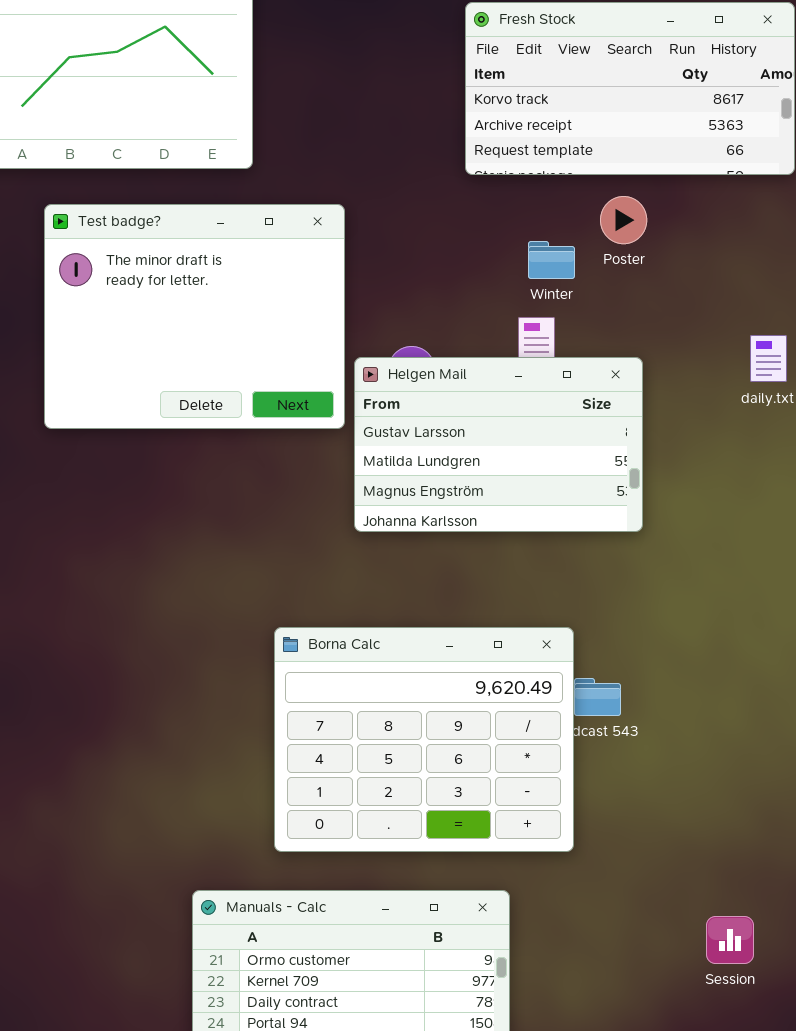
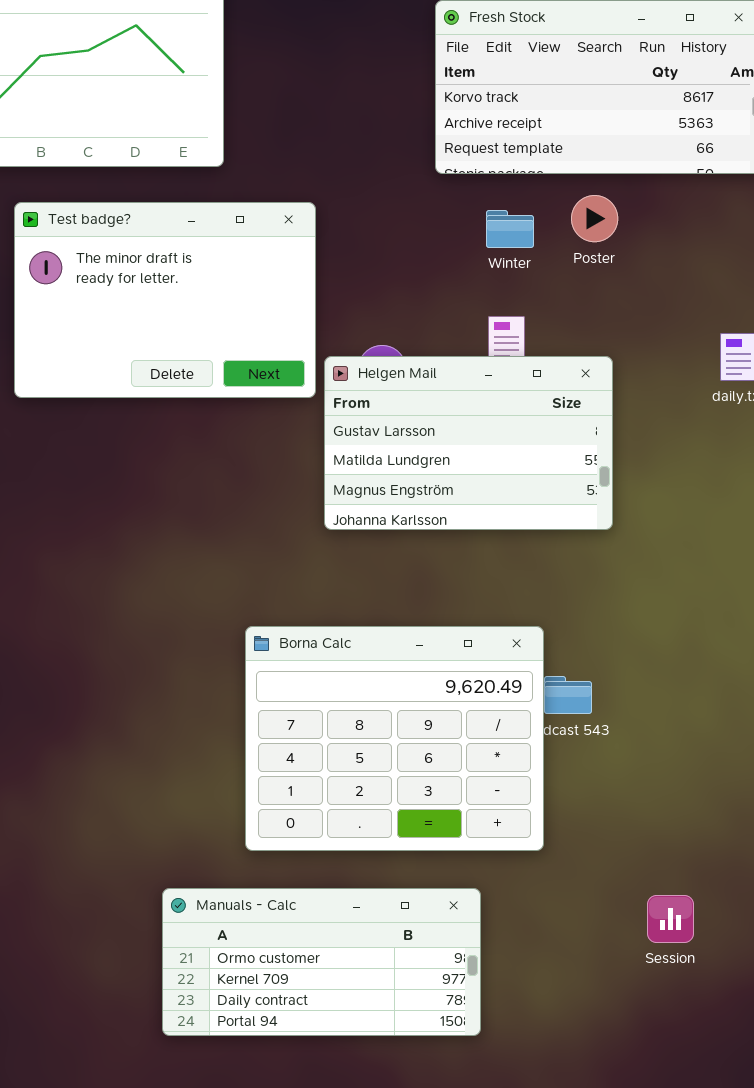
Test badge?: [44,204,345,429] -> [14,202,316,398], resized
Winter: [528,241,575,279] -> [486,210,534,248], moved
Session: [706,916,754,964] -> [647,895,694,943], moved

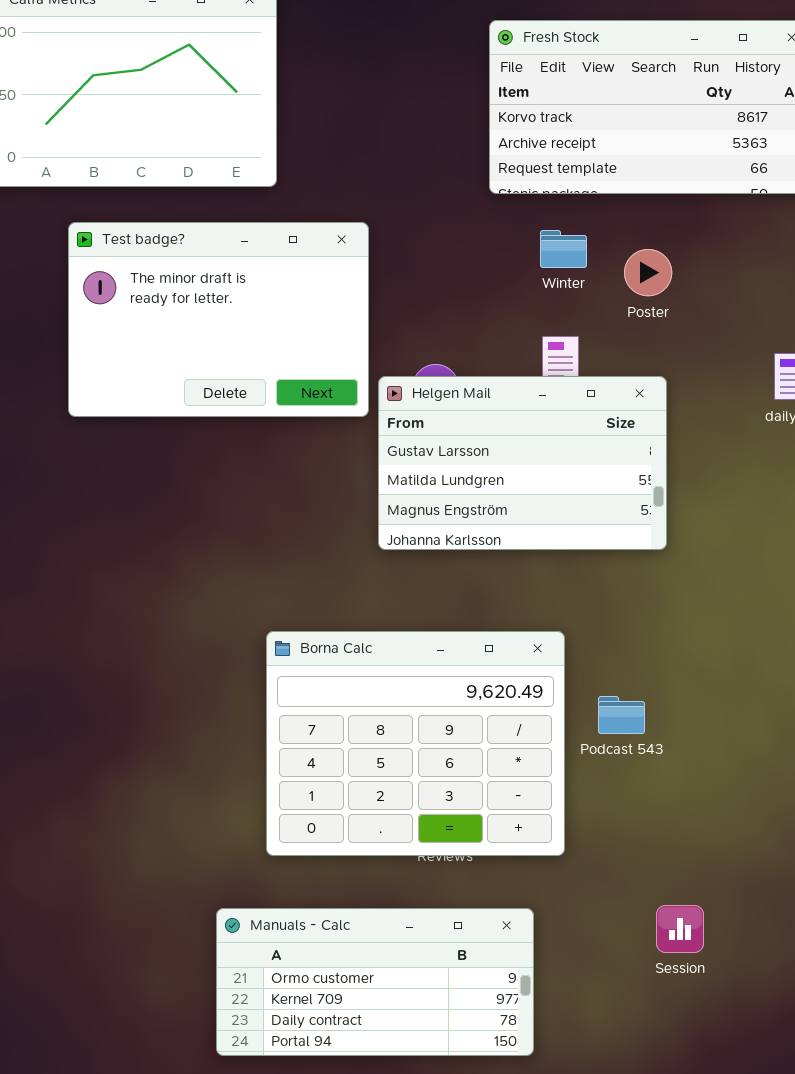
Poster: [571,195,618,242] -> [624,249,672,296], moved
Borna Calc: [245,626,544,851] -> [266,631,565,856], moved
Session: [647,895,694,943] -> [656,905,704,953], moved

